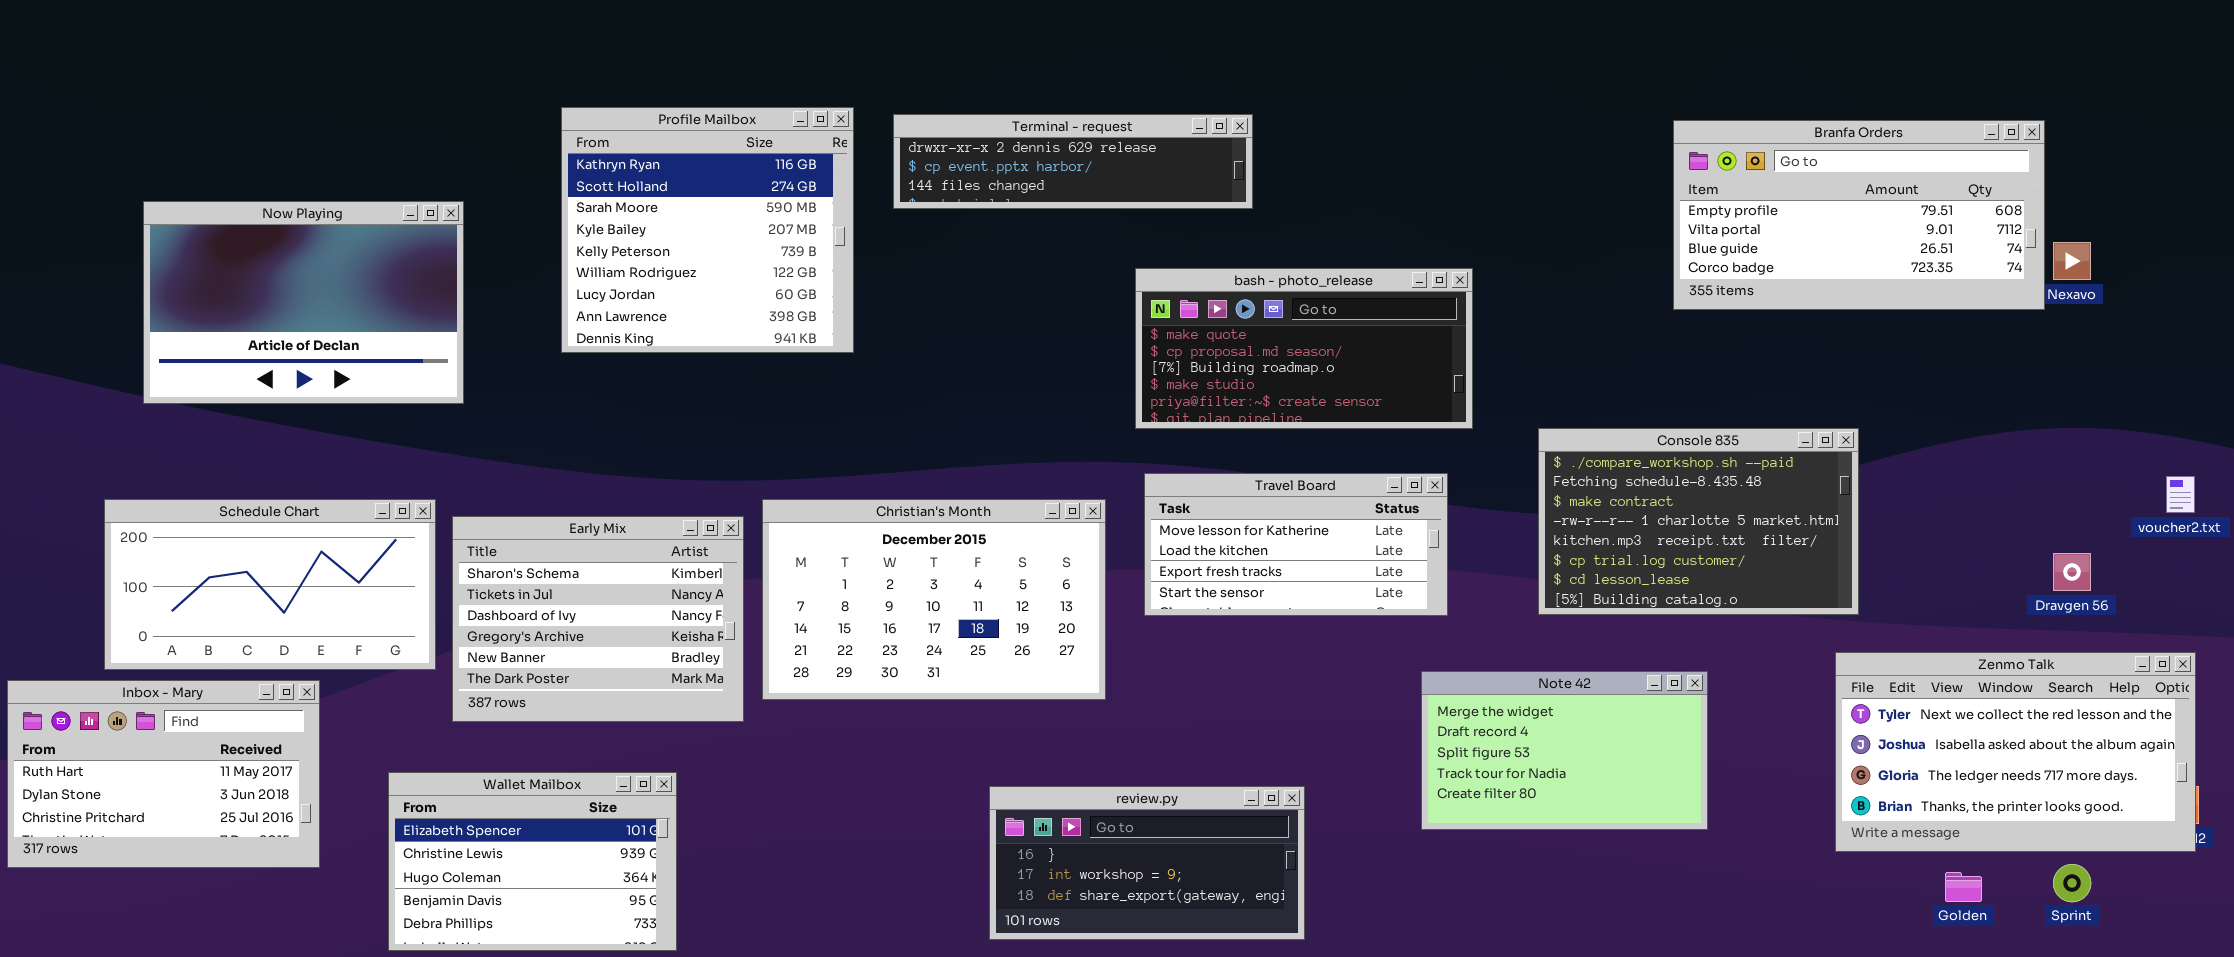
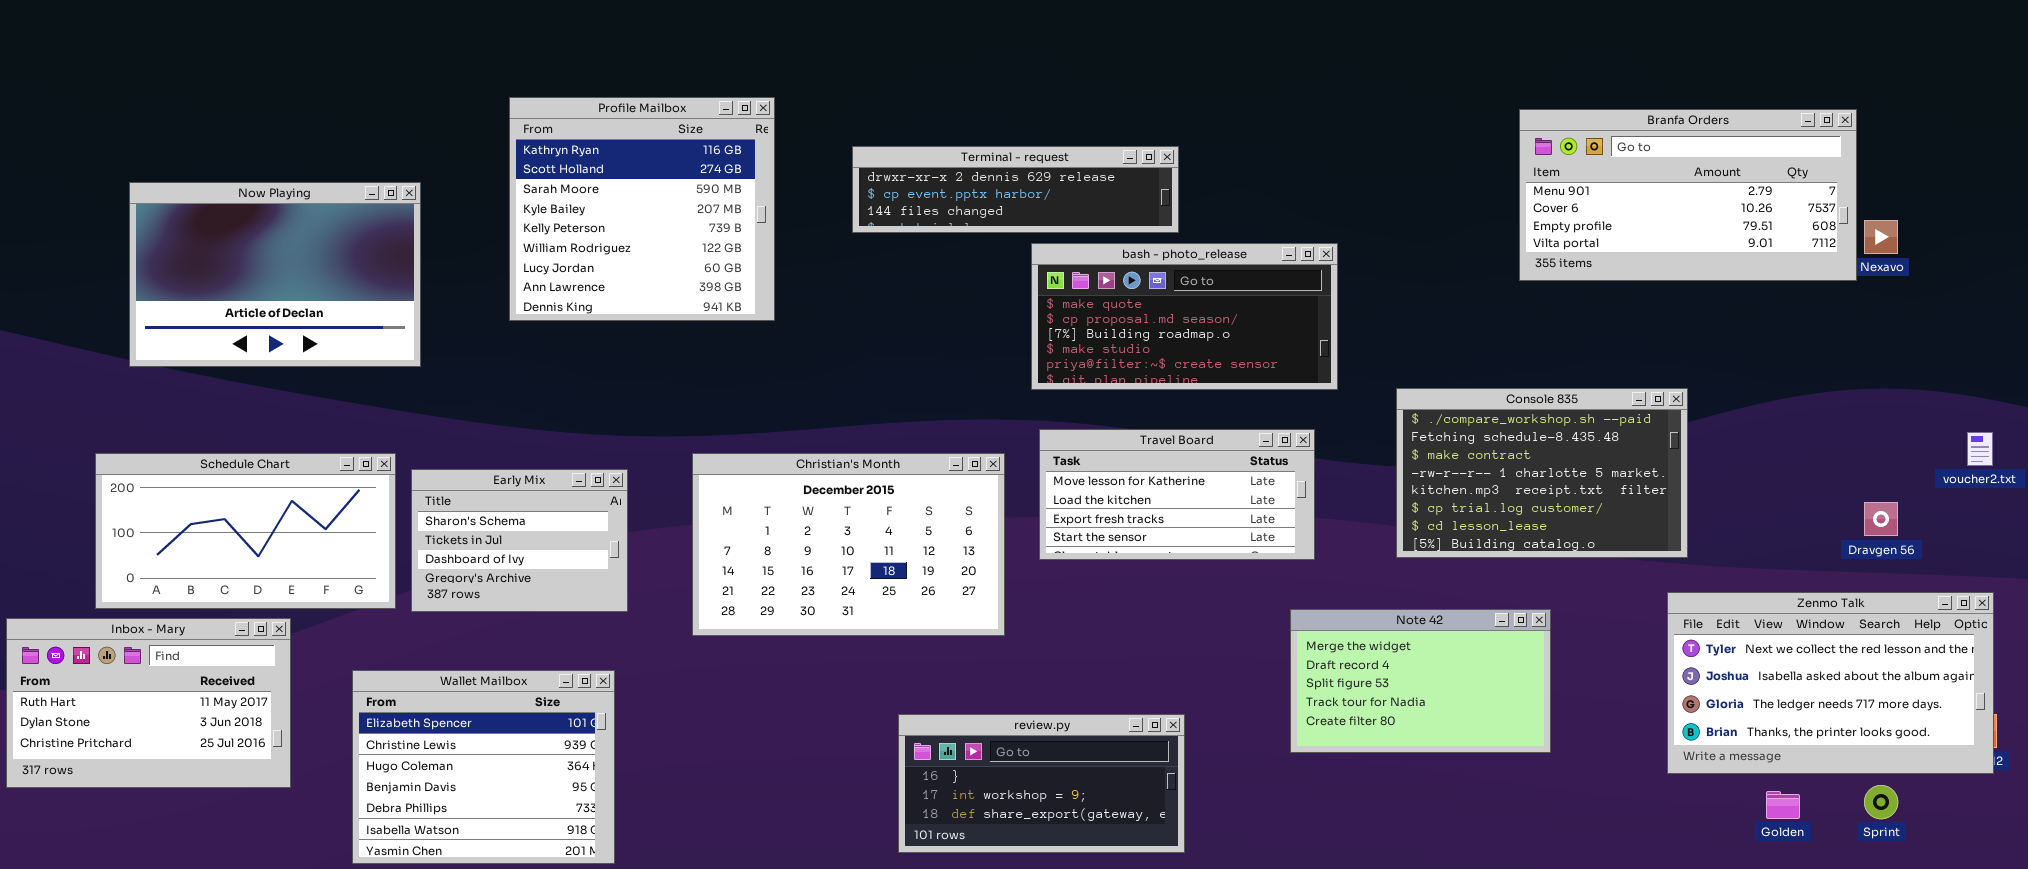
Terminal - request: [893,114,1253,209] -> [852,146,1179,233], moved
Branfa Orders: [1673,120,2045,310] -> [1519,109,1857,281], scrolled up 2 rows
Early Mix: [452,516,744,722] -> [411,469,628,612], resized
Wallet Mailbox: [388,772,677,951] -> [352,670,615,864], resized

